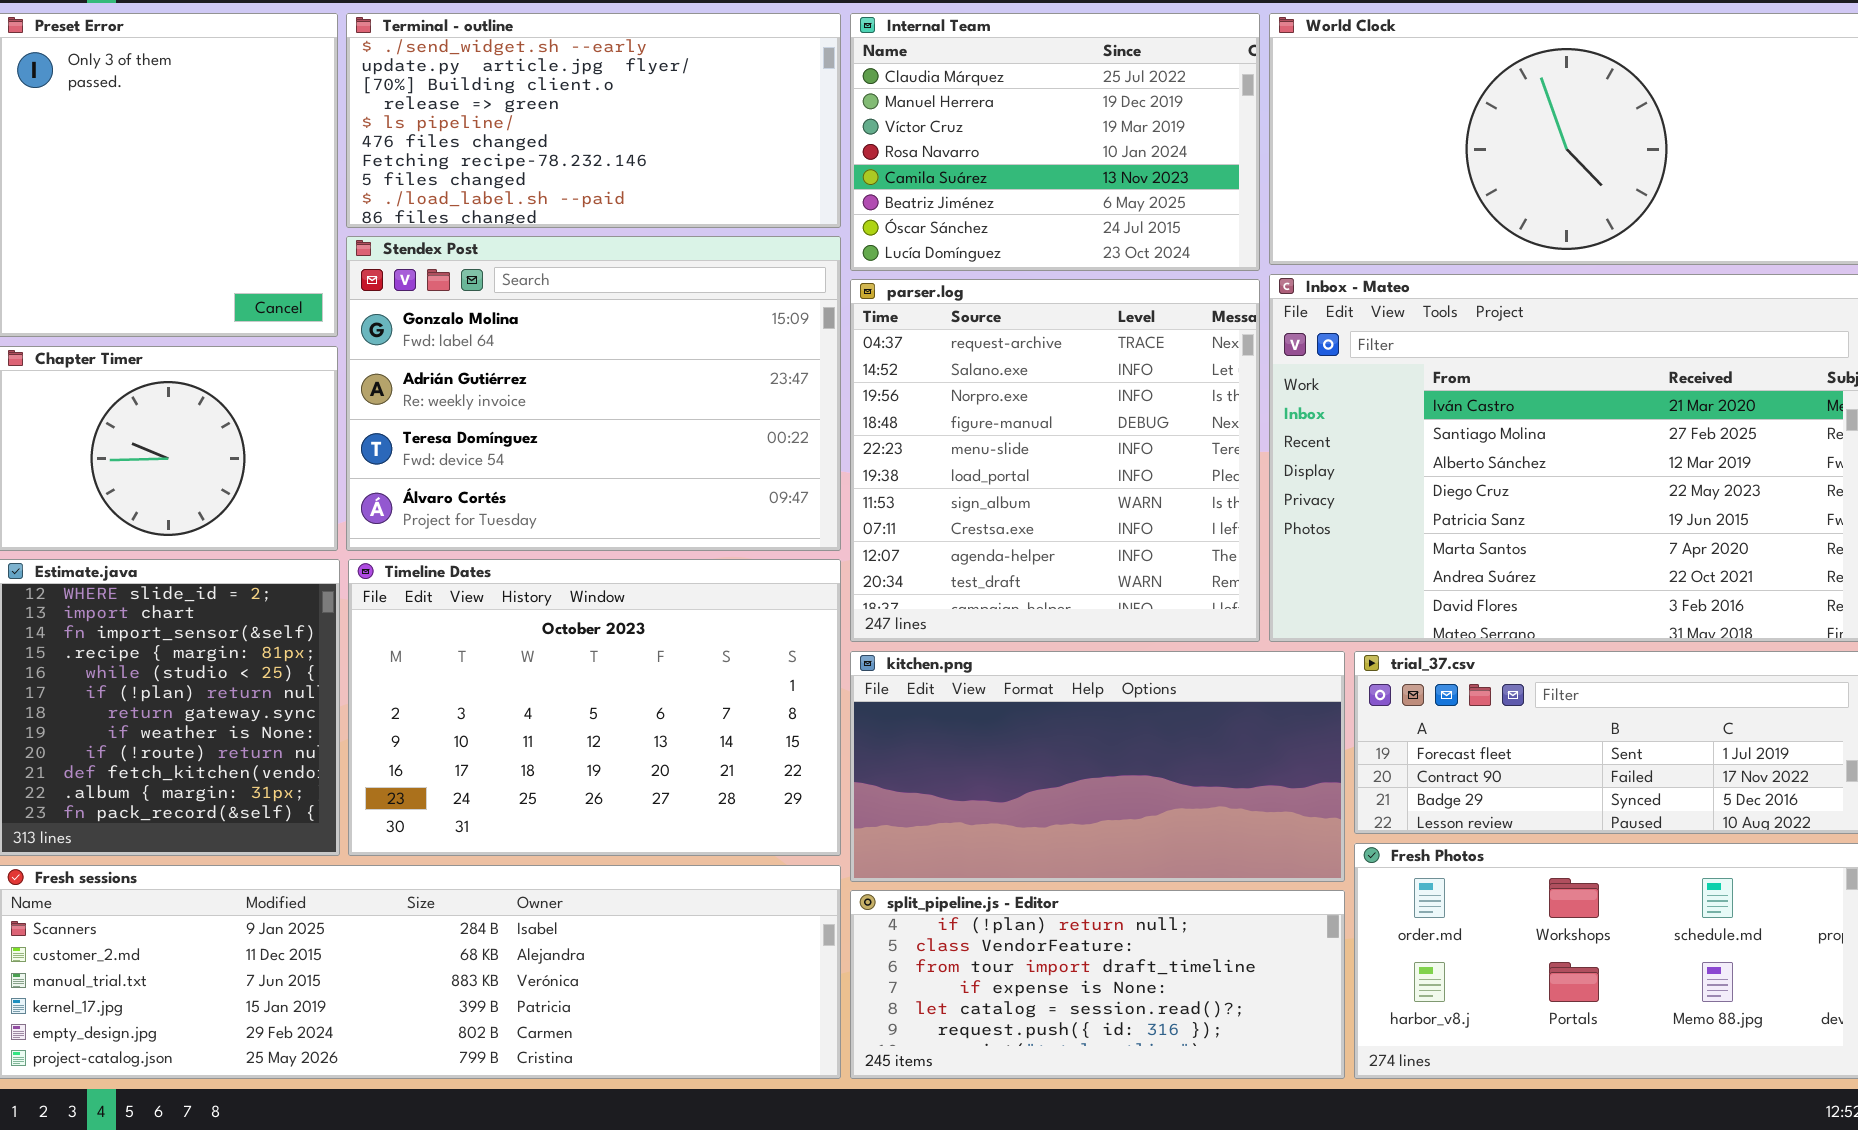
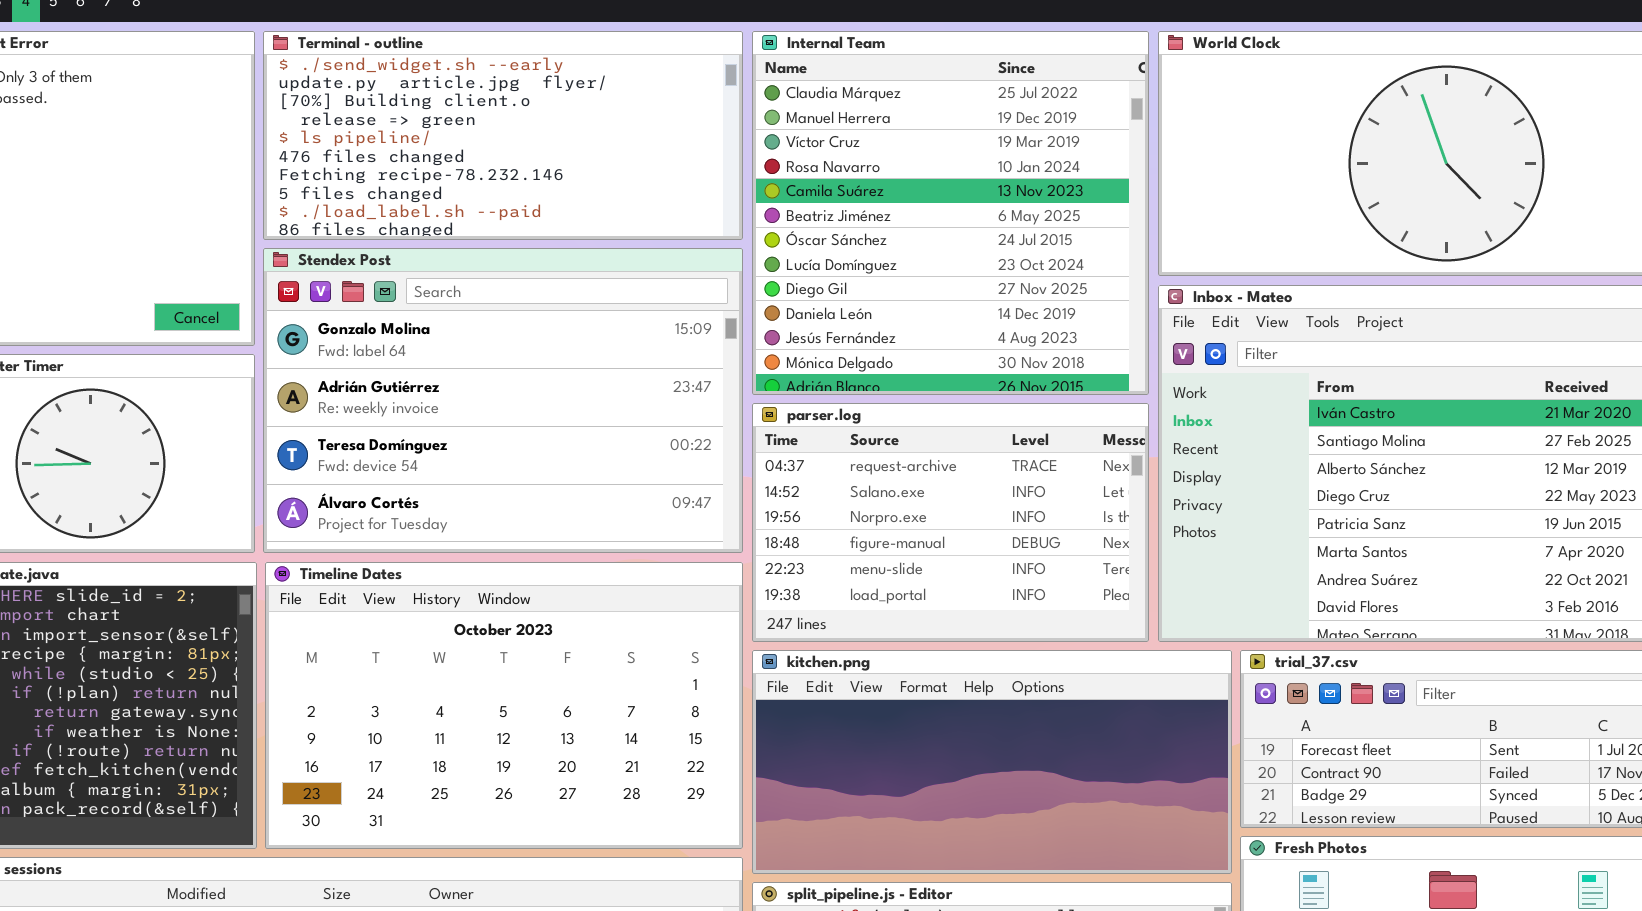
Internal Team: [850,13,1260,271] -> [752,31,1149,395], resized
parser.log: [850,279,1260,642] -> [752,403,1149,642], resized

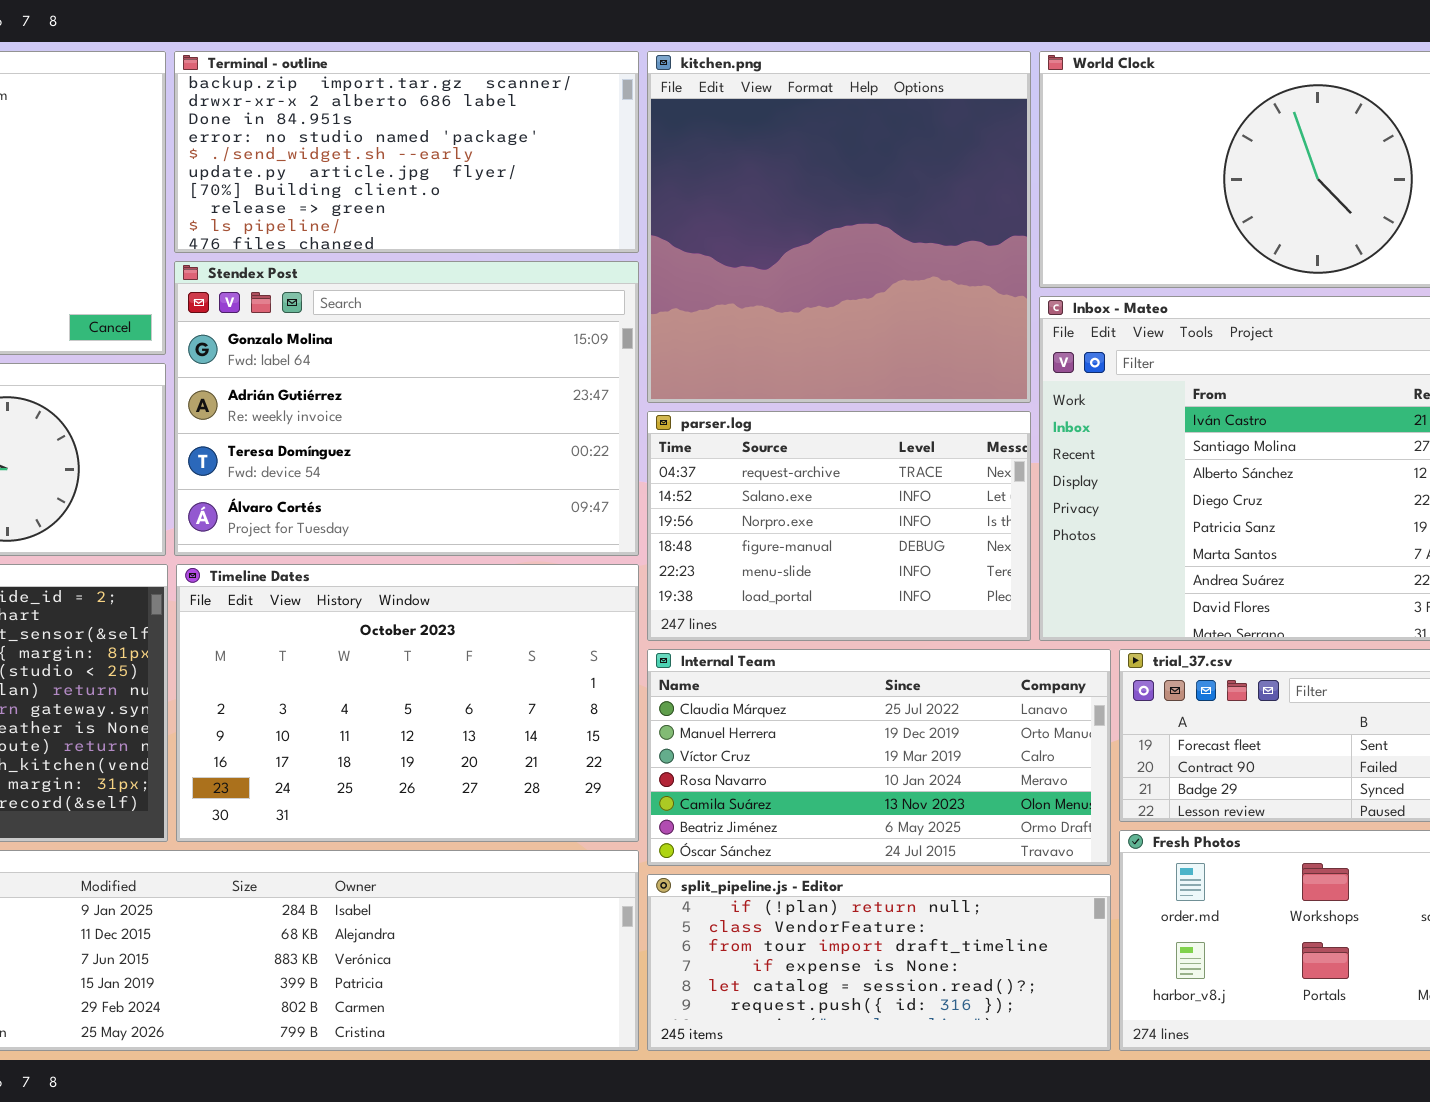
Terminal - outline: [263,31,743,240] -> [174,51,639,253], scrolled up 4 rows
Internal Team: [752,31,1149,395] -> [647,649,1111,866], moved, resized
kitchen.png: [752,650,1232,874] -> [647,51,1031,403], moved, resized

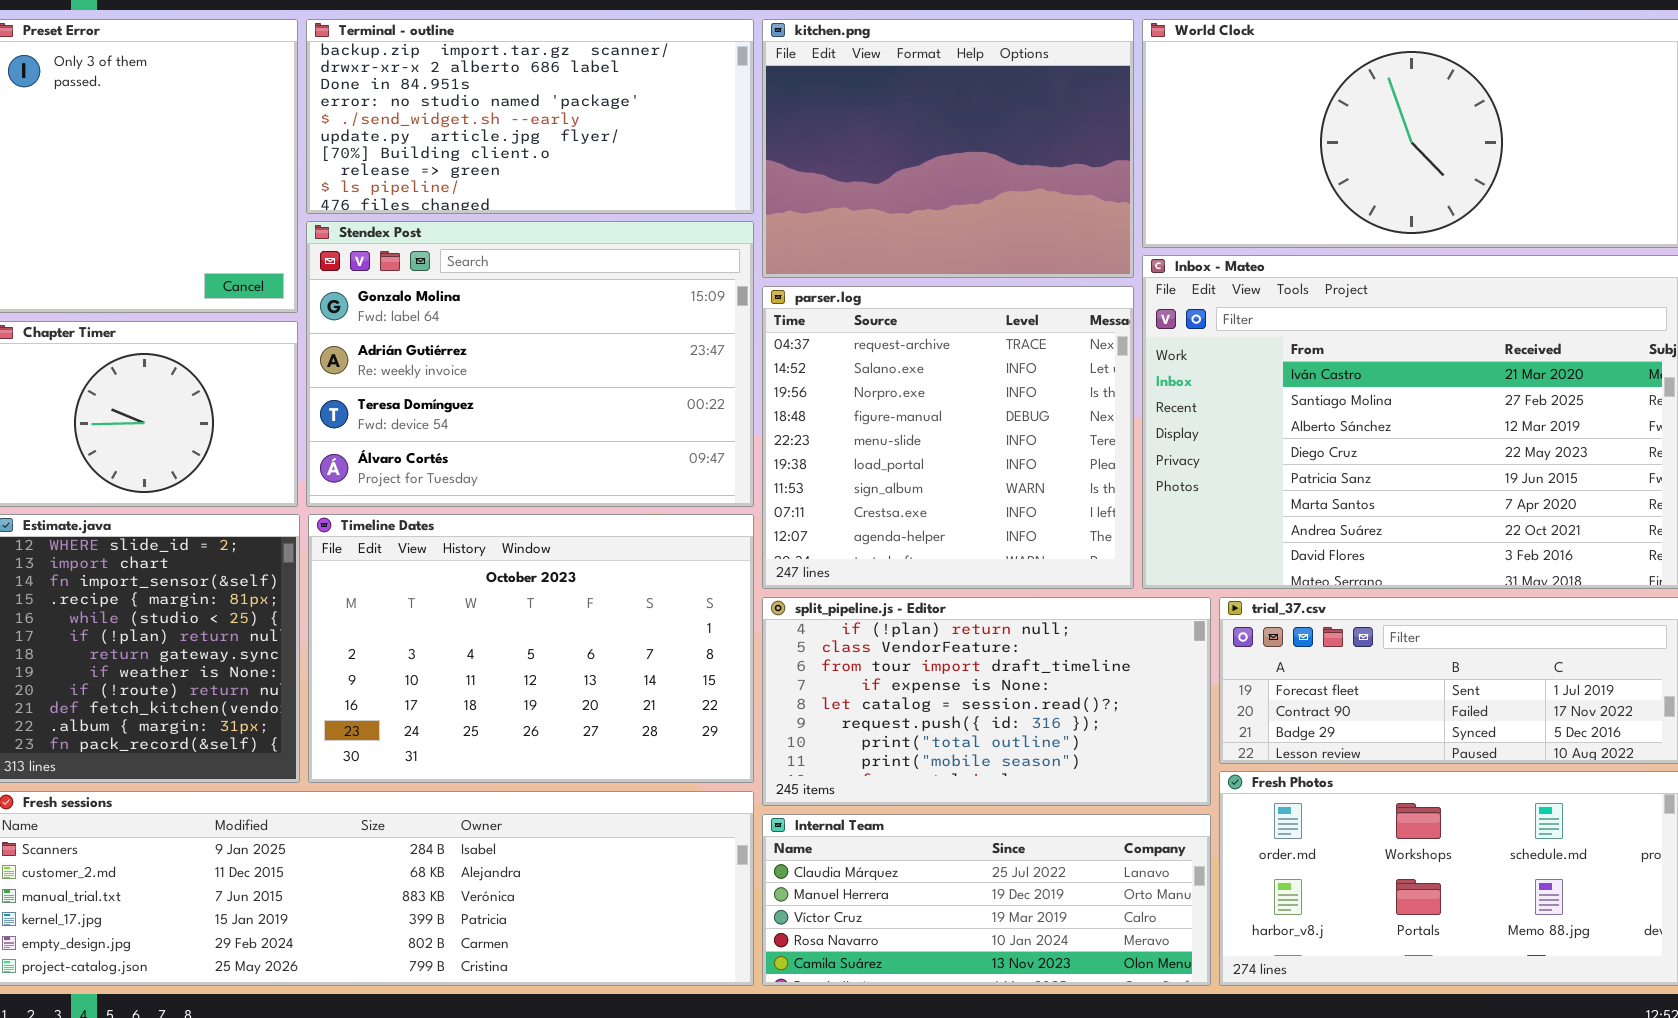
kitchen.png: [647,51,1031,403] -> [762,19,1134,278], resized
parser.log: [647,411,1031,641] -> [762,286,1134,589], resized
Internal Team: [647,649,1111,866] -> [762,814,1211,986], moved, resized
split_pipeline.js - Editor: [647,874,1111,1051] -> [762,597,1211,806], moved, resized

